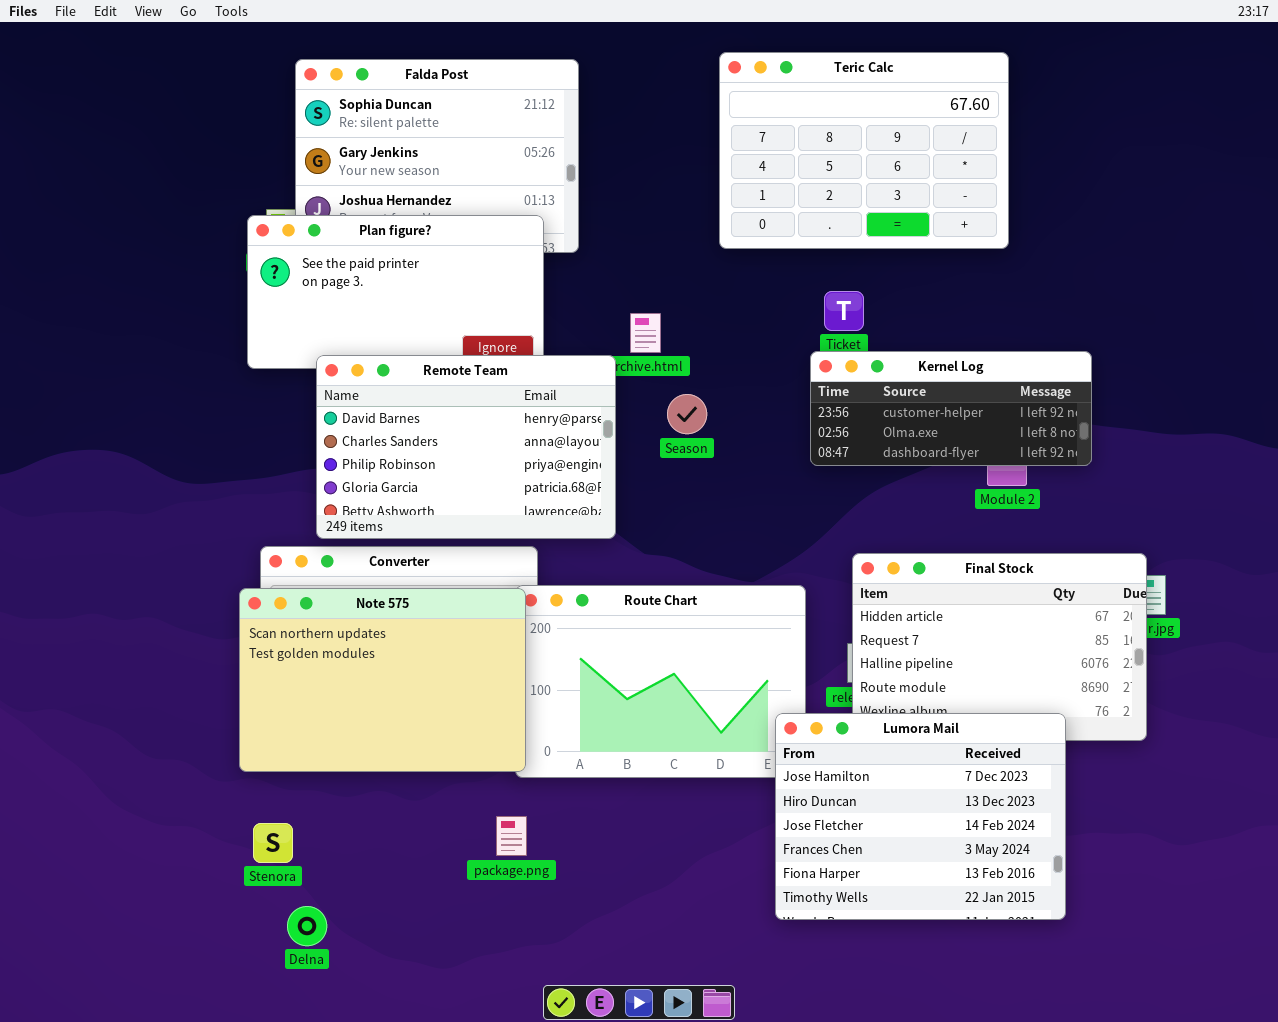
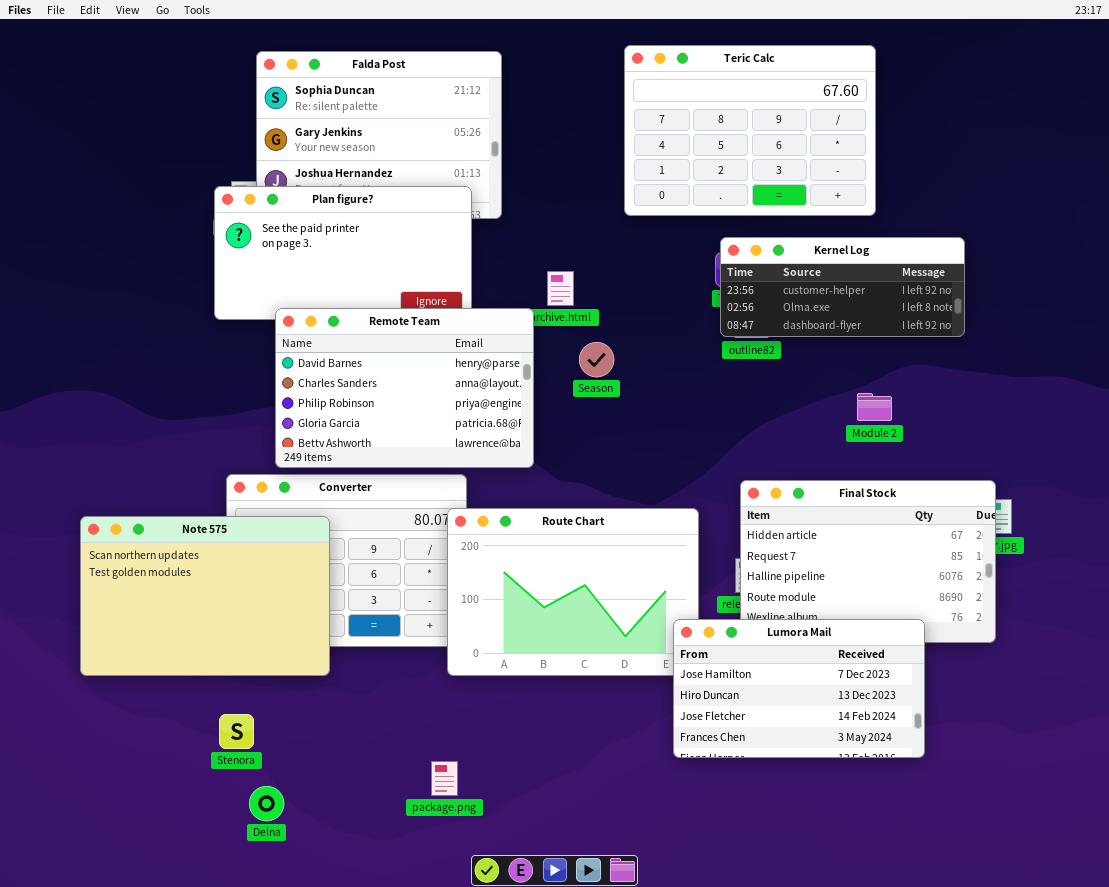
Kernel Log: [810,351,1092,466] -> [720,237,965,337], moved
Note 575: [239,588,526,772] -> [80,516,330,676], moved
Lumora Mail: [775,713,1066,920] -> [673,619,925,758], resized
package.png: [496,816,527,856] -> [431,761,458,796], moved

